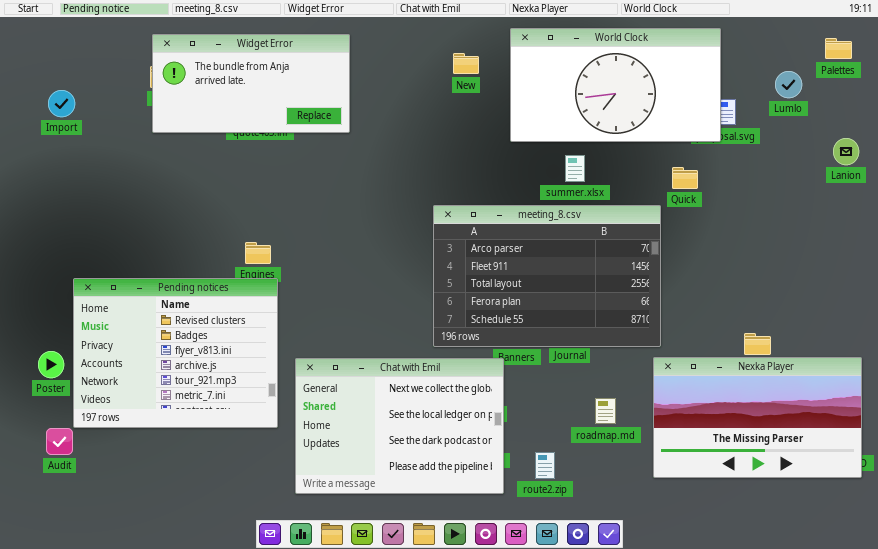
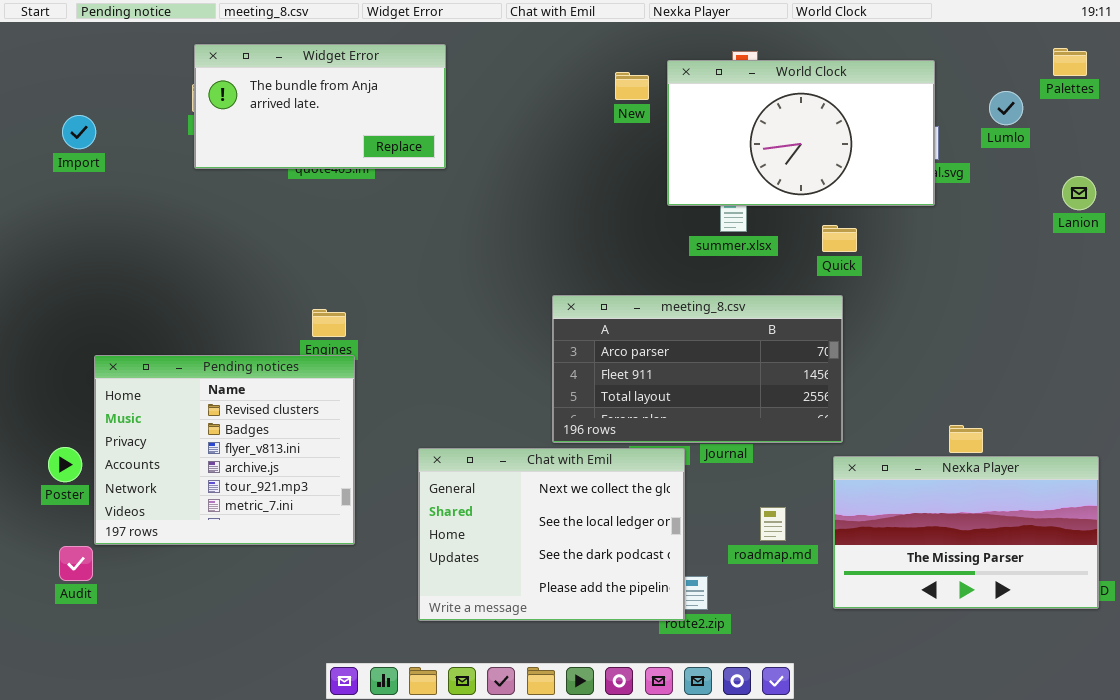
World Clock: [510,28,721,142] -> [667,60,935,206], moved
New: [453,53,479,74] -> [615,72,649,100], moved
Quick: [672,167,698,189] -> [822,225,857,252], moved
meeting_8.csv: [433,205,661,347] -> [552,295,843,443], resized
Chat with Emil: [295,358,504,494] -> [418,448,685,621], moved

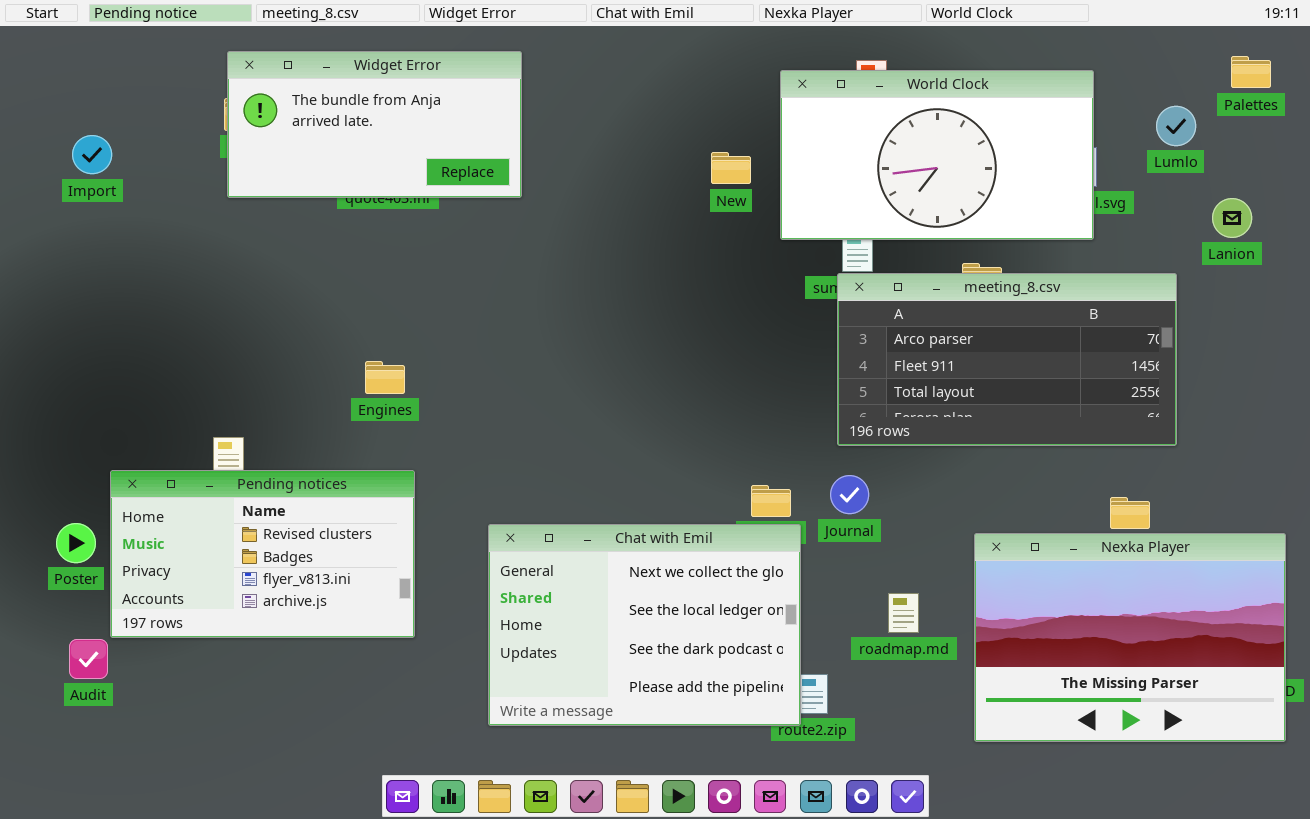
New: [615,72,649,100] -> [711,152,751,184], moved
Lanion: [1062,176,1096,210] -> [1212,198,1252,238], moved
meeting_8.csv: [552,295,843,443] -> [837,273,1177,446], moved
Pending notices: [94,355,355,545] -> [110,470,415,638], resized
Nexka Player: [833,456,1099,609] -> [974,533,1286,742], resized

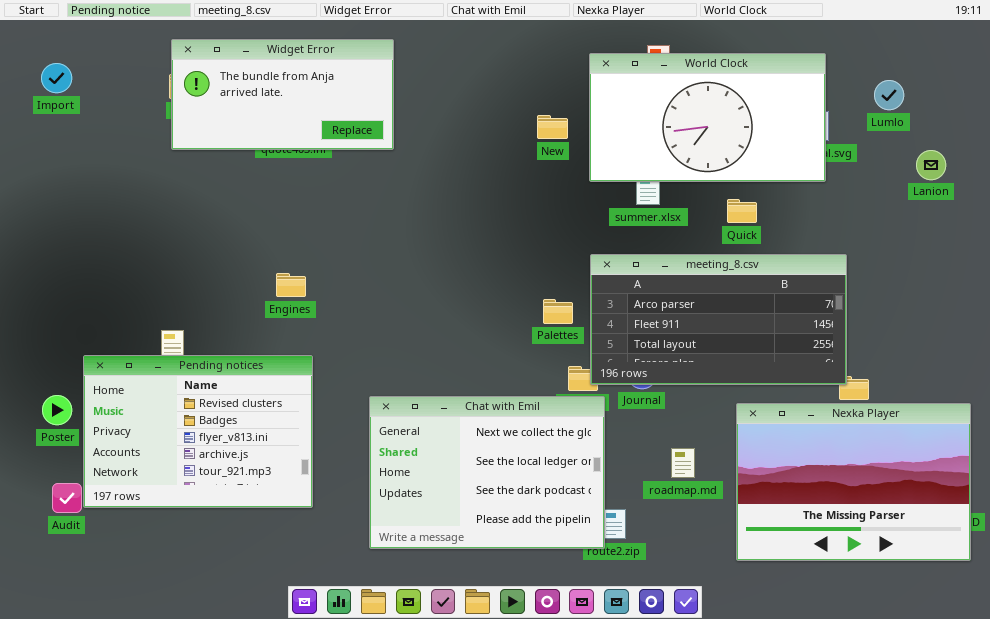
Palettes: [1231,56,1271,88] -> [543,299,573,324], moved
Import: [72,135,112,174] -> [41,63,72,93], moved
meeting_8.csv: [837,273,1177,446] -> [590,254,847,385], moved
Pending notices: [110,470,415,638] -> [83,355,313,508], resized

